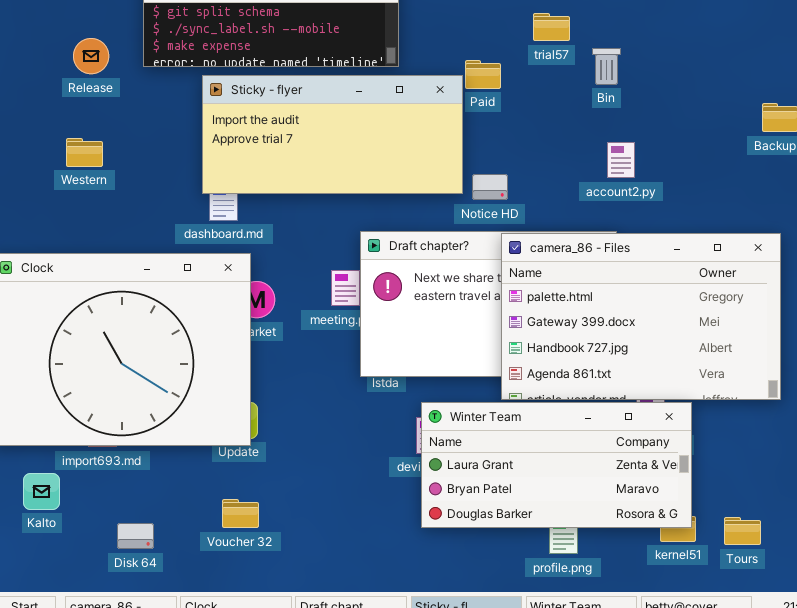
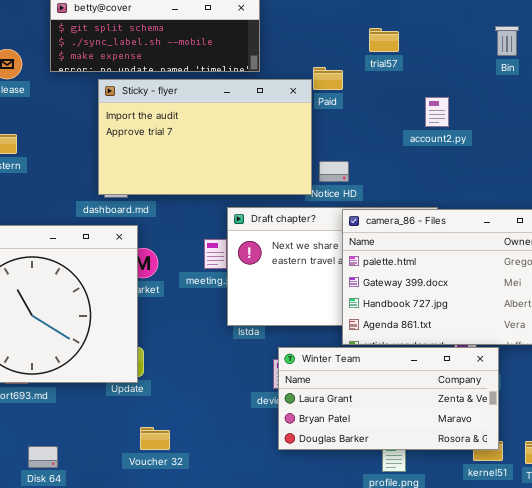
Bin: [592,48,621,85] -> [495,26,519,56], moved
Sticky - flyer: [202,75,463,194] -> [98,79,312,195], resized
account2.py: [607,142,635,178] -> [425,97,449,127], moved
Voucher 32: [222,499,259,528] -> [140,427,170,450], moved

